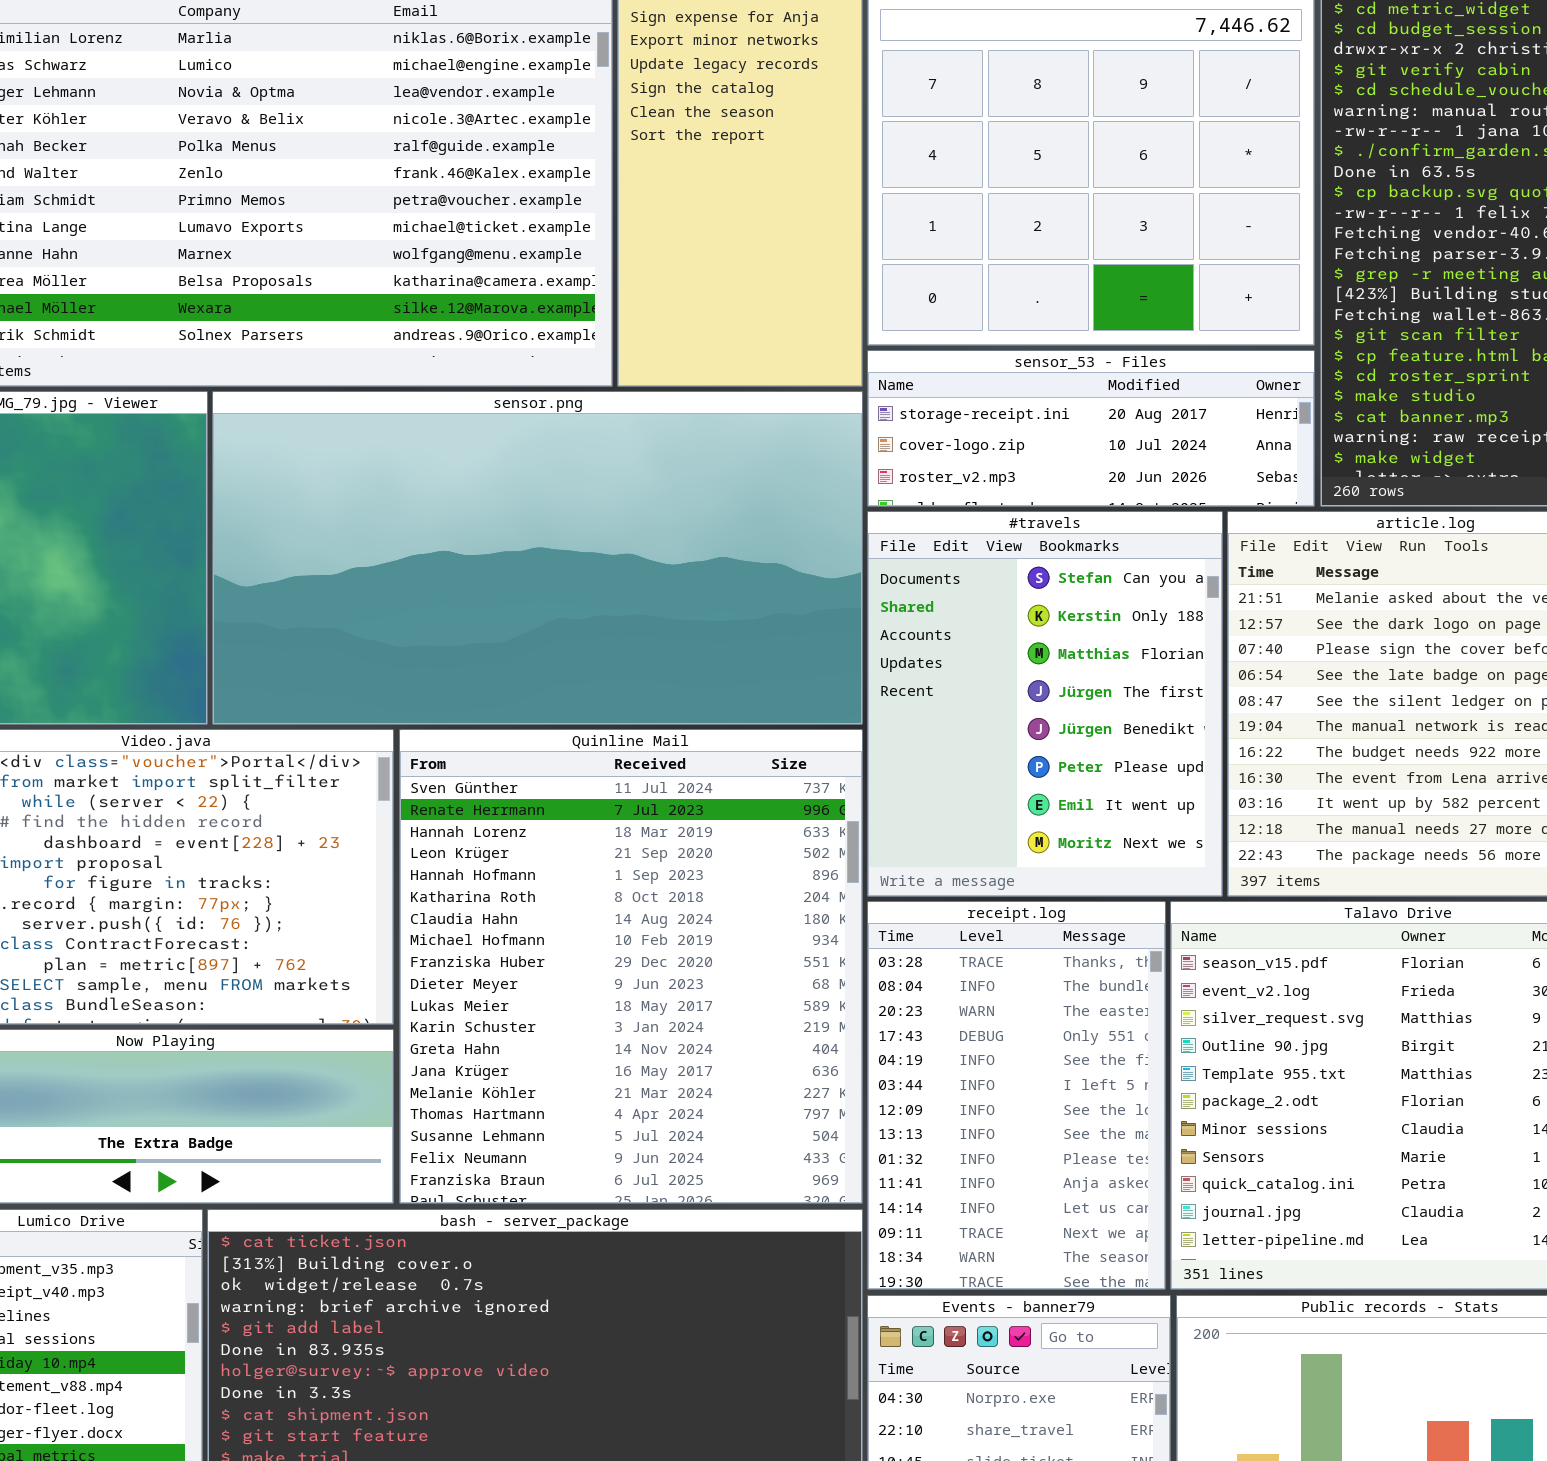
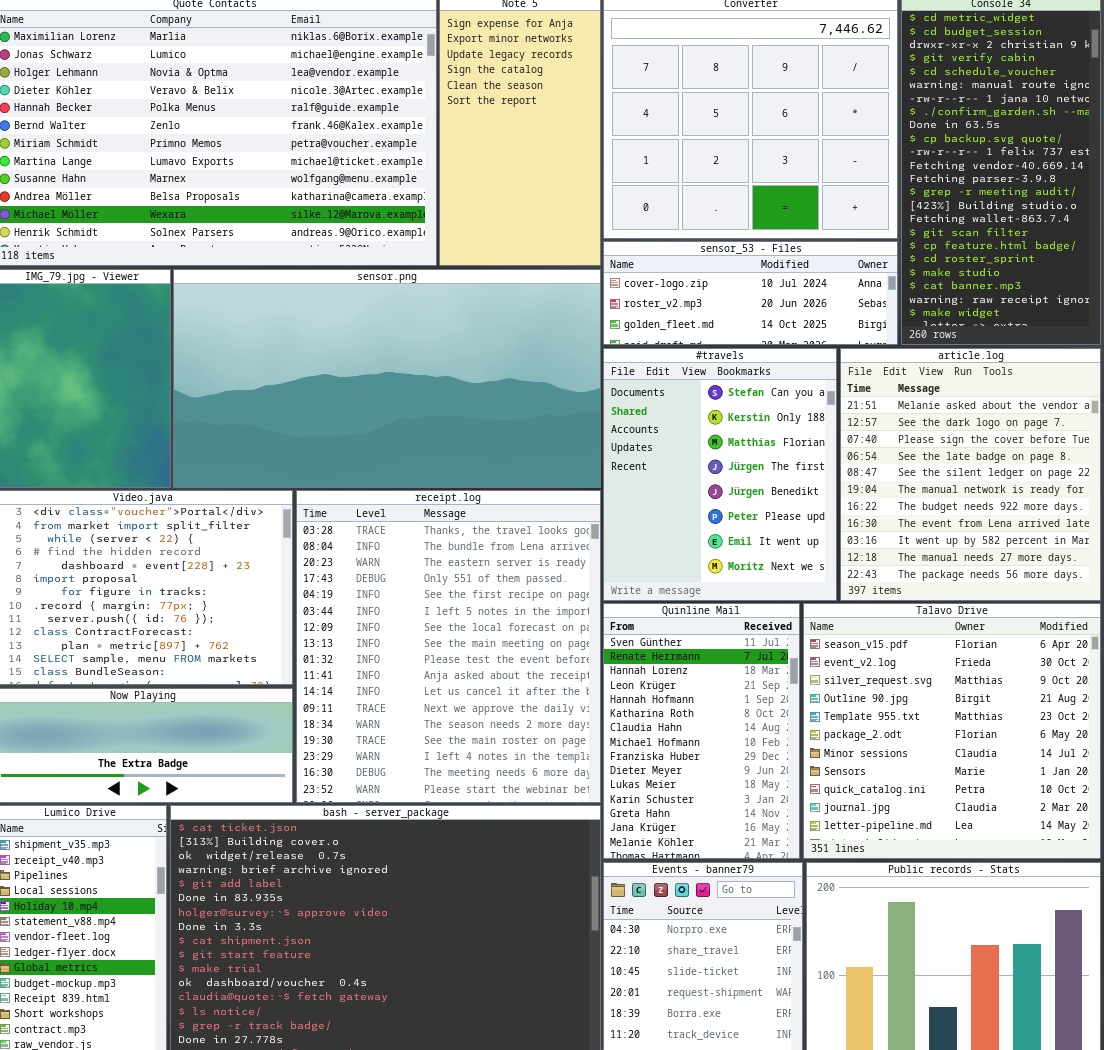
sensor_53 - Files: [867,350,1315,507] -> [603,241,898,345], scrolled down 1 row
Quinline Mail: [399,729,863,1204] -> [603,603,800,859], moved, resized
receipt.log: [867,901,1166,1290] -> [296,490,601,803], moved, resized

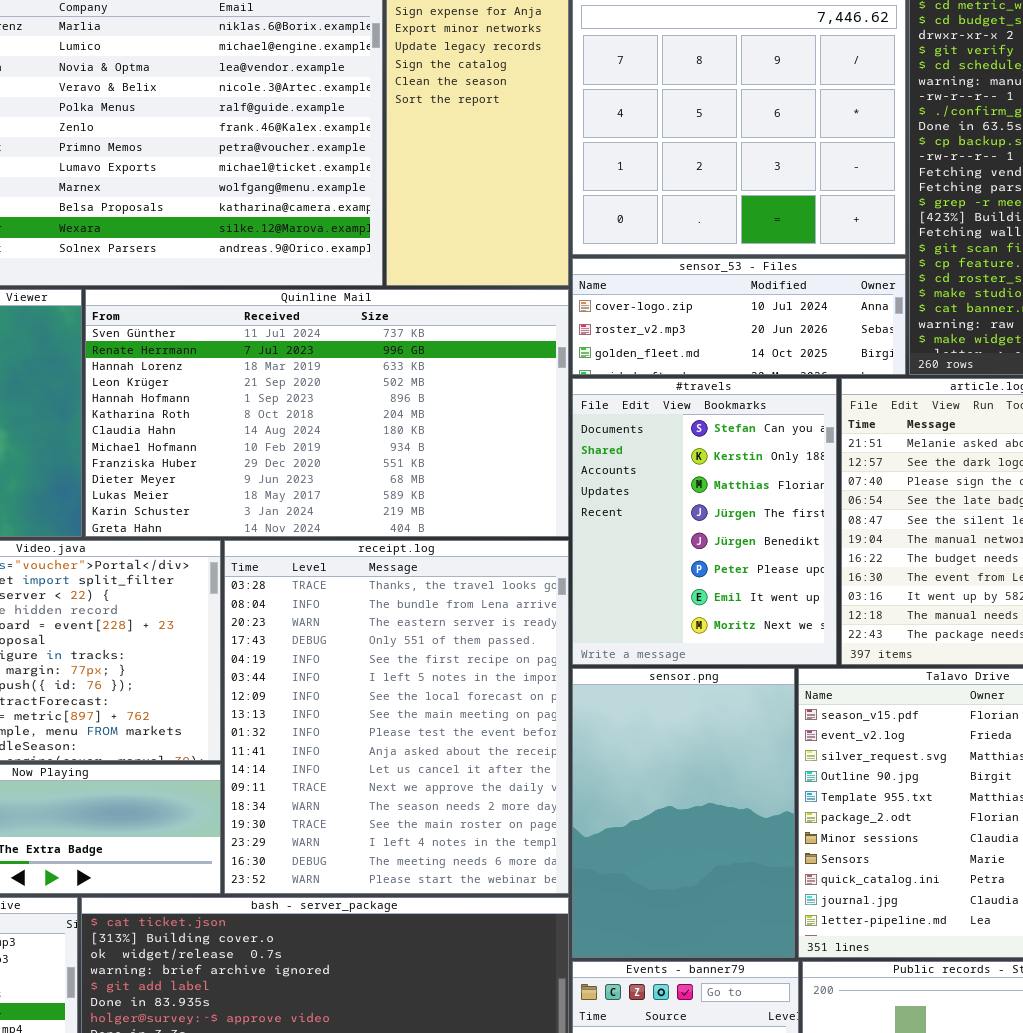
sensor.png: [173,269,601,488] -> [572,668,795,958], moved, resized
Quinline Mail: [603,603,800,859] -> [85,289,569,537], moved, resized

